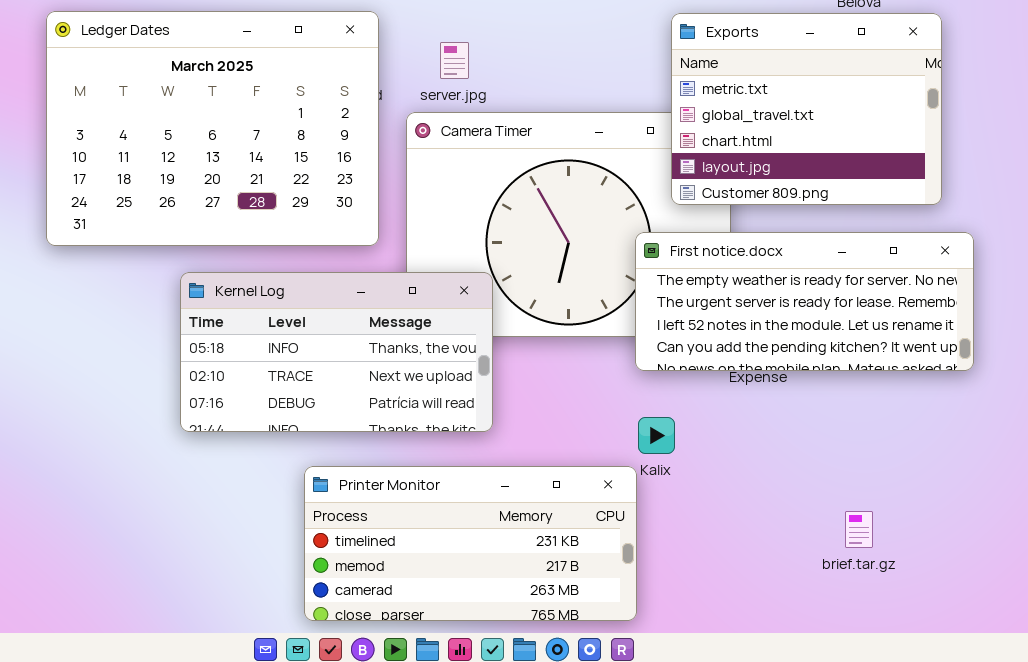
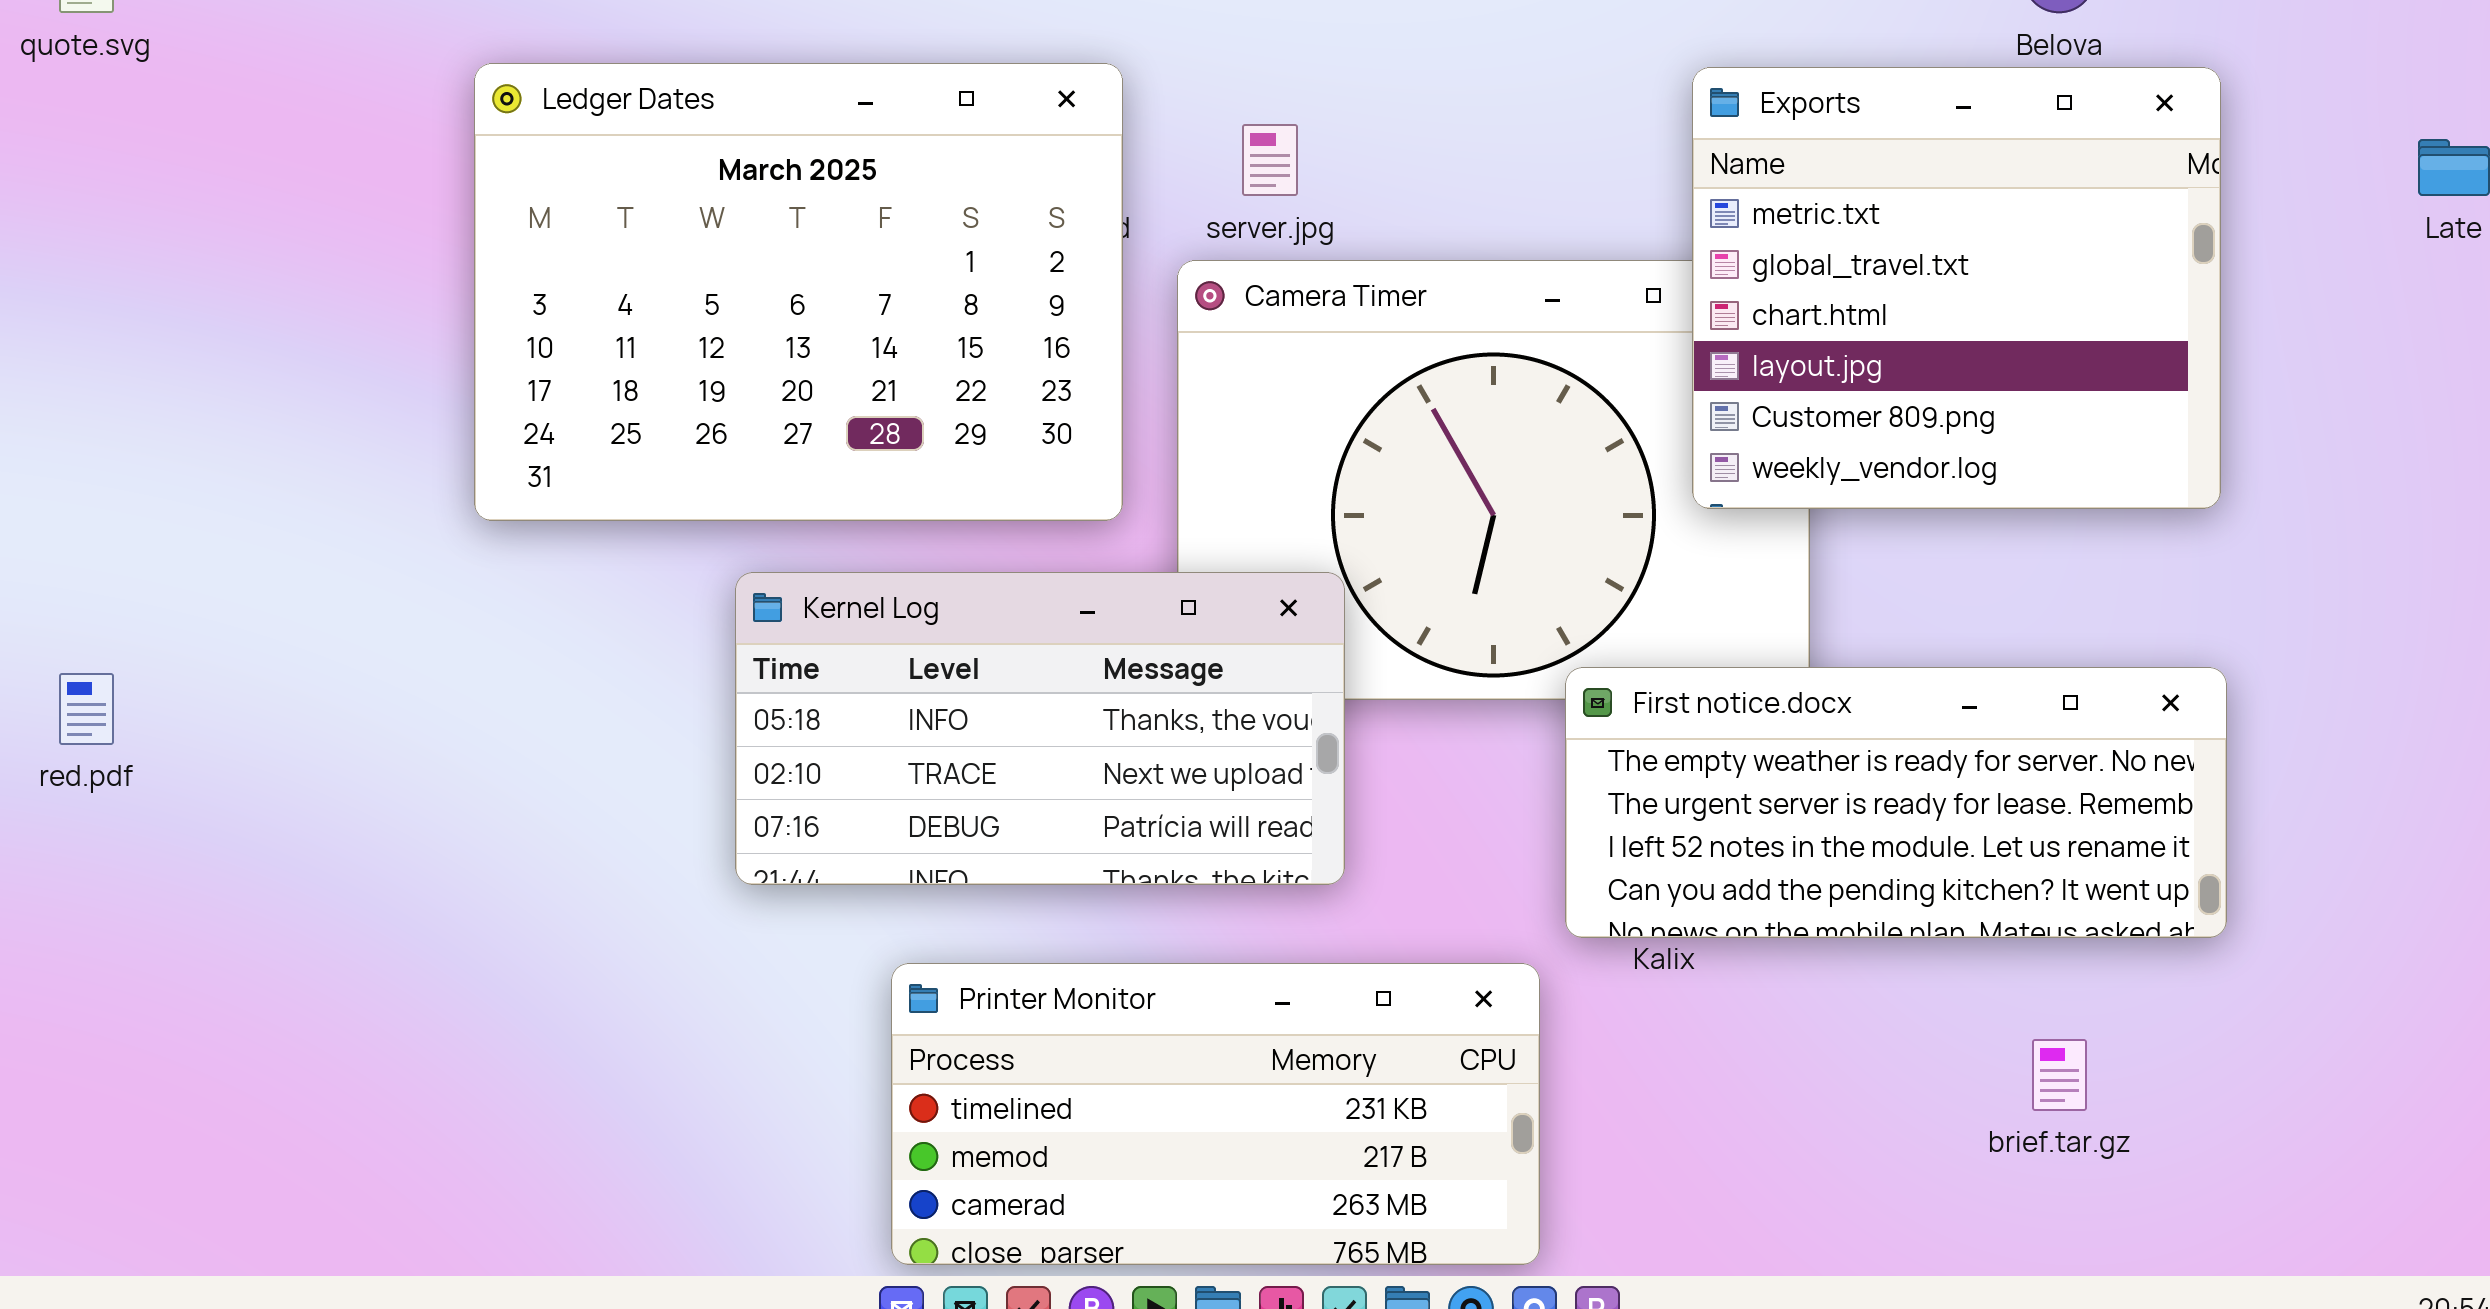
Exports: [671,13,942,205] -> [1692,67,2221,509], resized
First notice.docx: [635,232,974,371] -> [1565,667,2227,938], moved
Printer Monitor: [304,466,637,621] -> [891,963,1540,1265], moved

